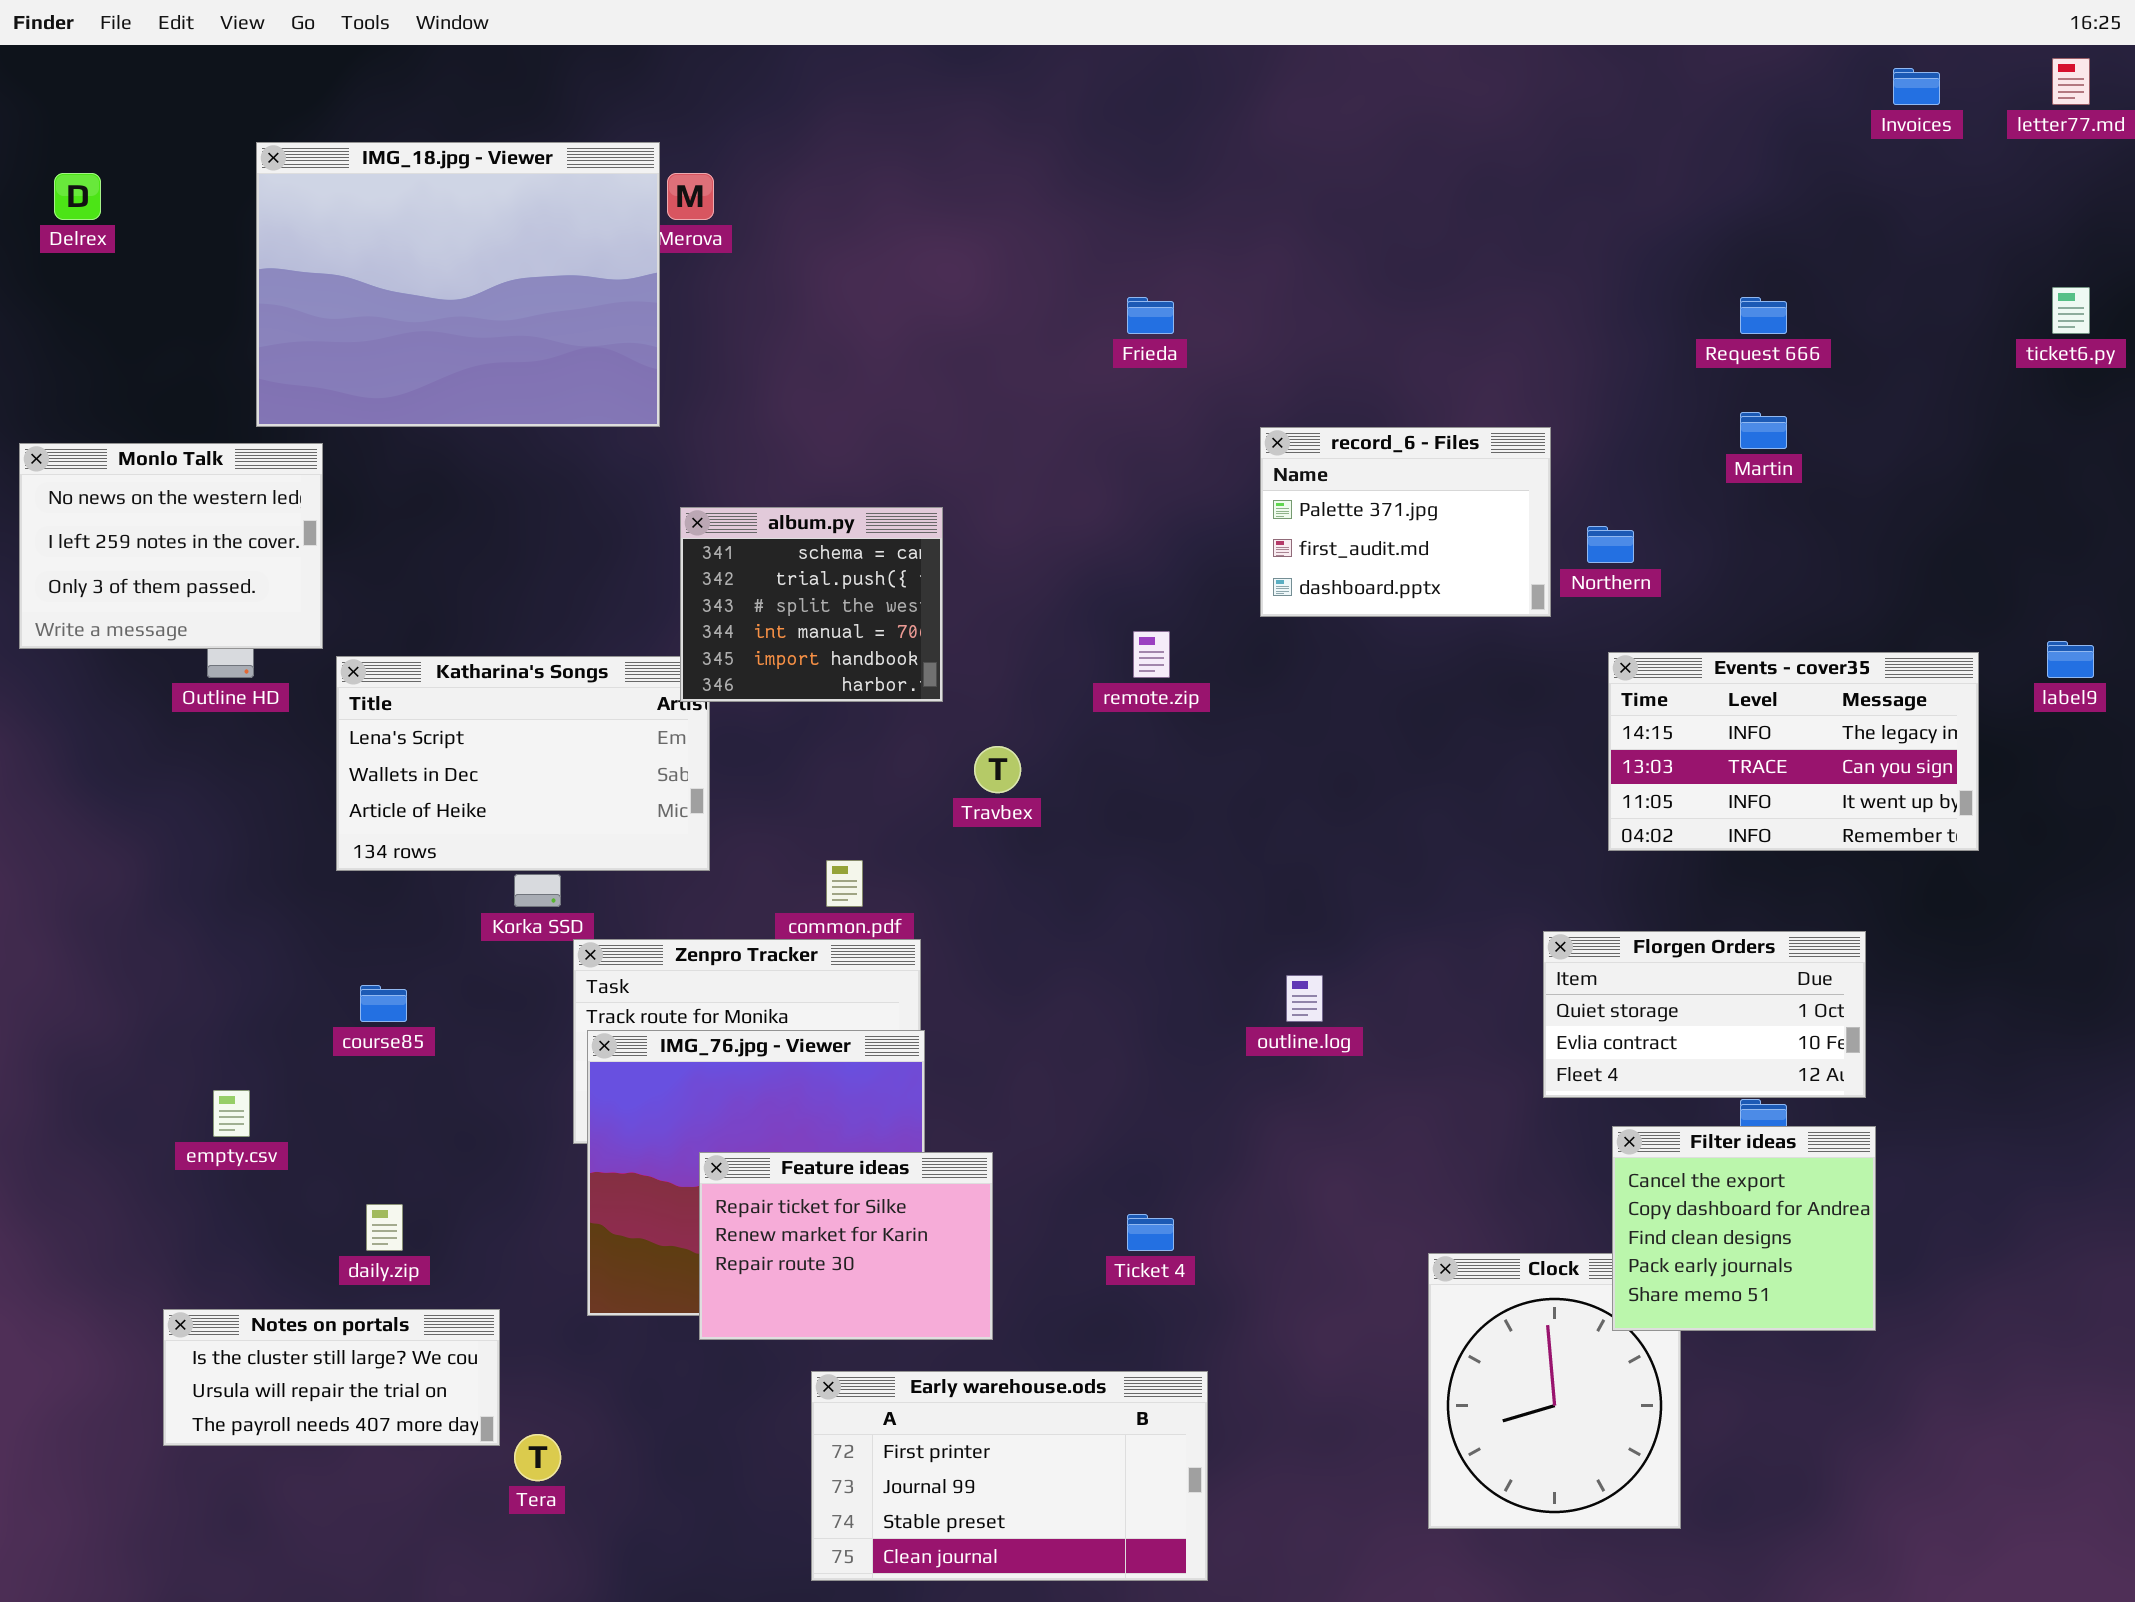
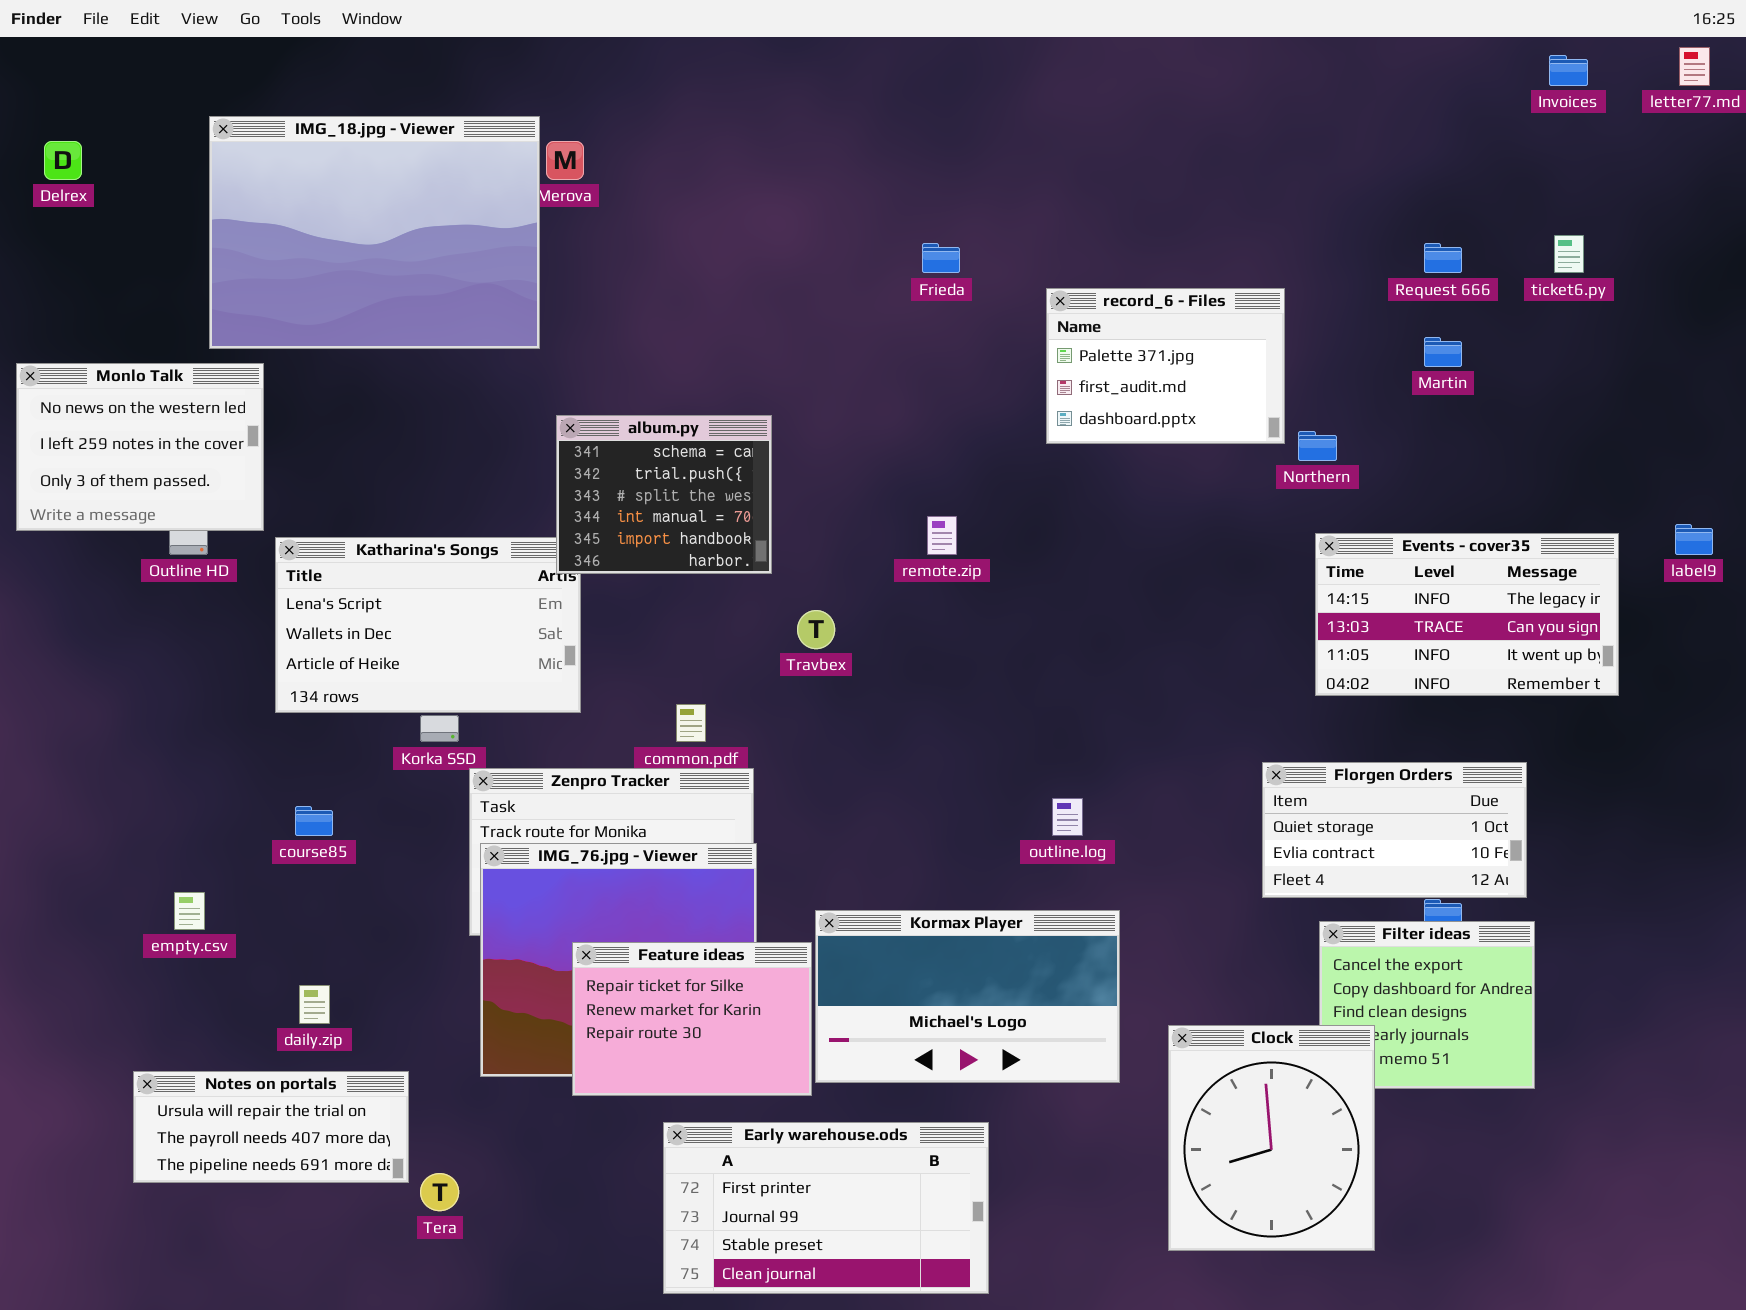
ticket6.py: [2052,287,2090,334] -> [1554,235,1584,273], moved
record_6 - Files: [1260,427,1551,617] -> [1046,288,1285,444], moved
Kormax Player: none -> [815,910,1120,1083], opened
Clock: [1428,1253,1681,1529] -> [1168,1025,1375,1251], raised
Notes on portals: [163,1309,500,1446] -> [133,1071,409,1183], scrolled down 1 row

